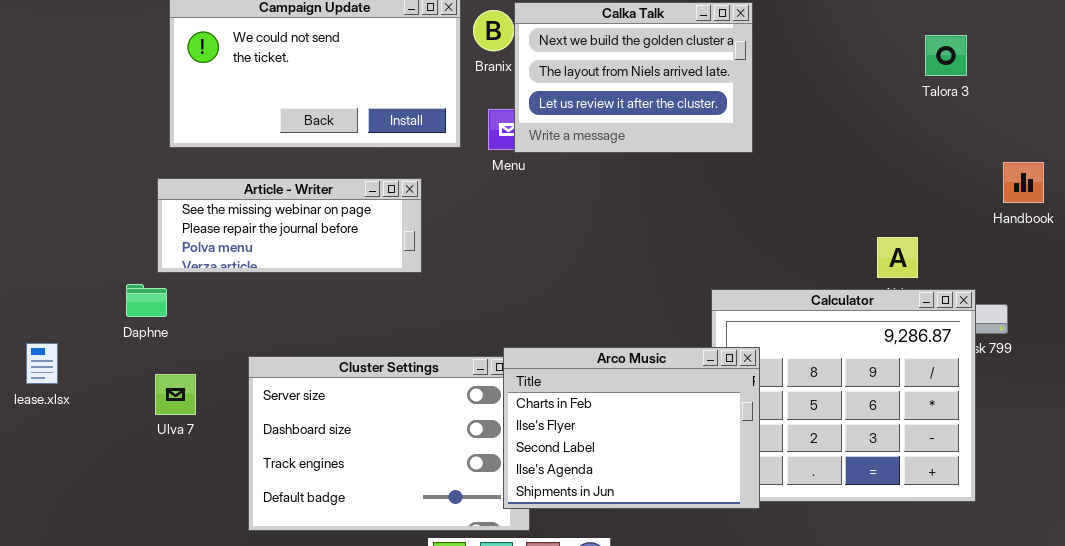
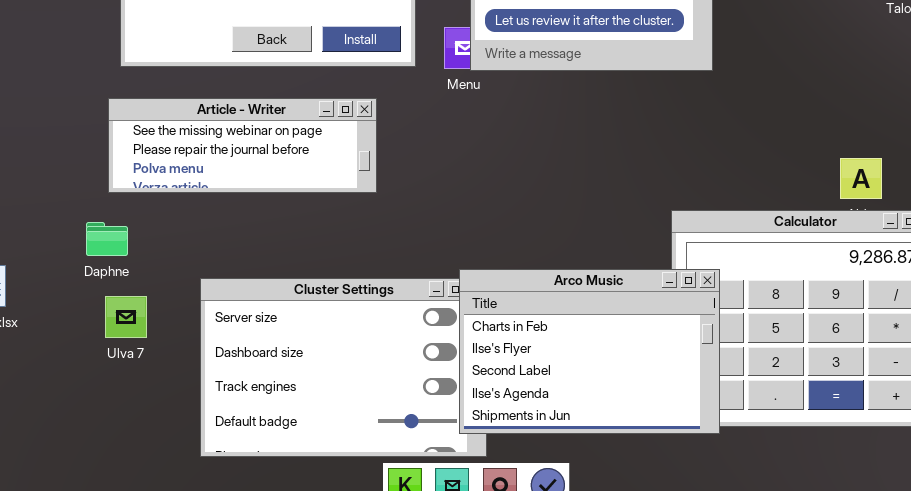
Daphne: [126,284,167,317] -> [86,222,128,256], moved

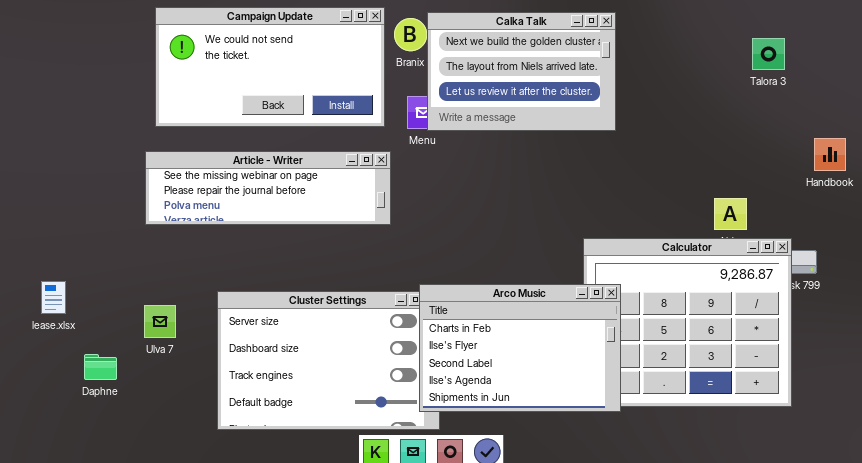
Article - Writer: [108,98,377,193] -> [145,151,391,225], resized
Daphne: [86,222,128,256] -> [84,354,117,380], moved

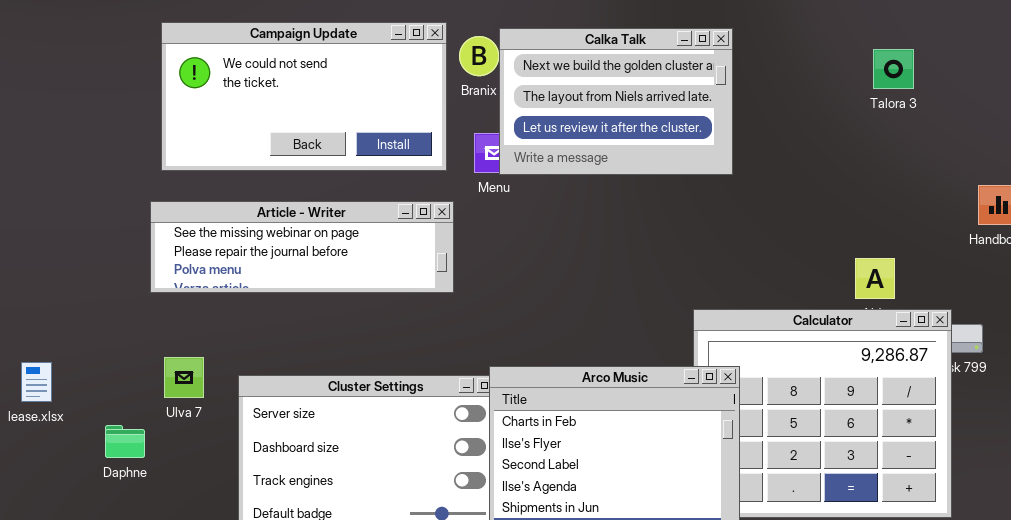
Talora 3: [752,38,785,70] -> [873,49,914,89], moved
Ulva 7: [144,305,176,338] -> [164,357,204,398], moved
Daphne: [84,354,117,380] -> [105,425,145,458], moved

